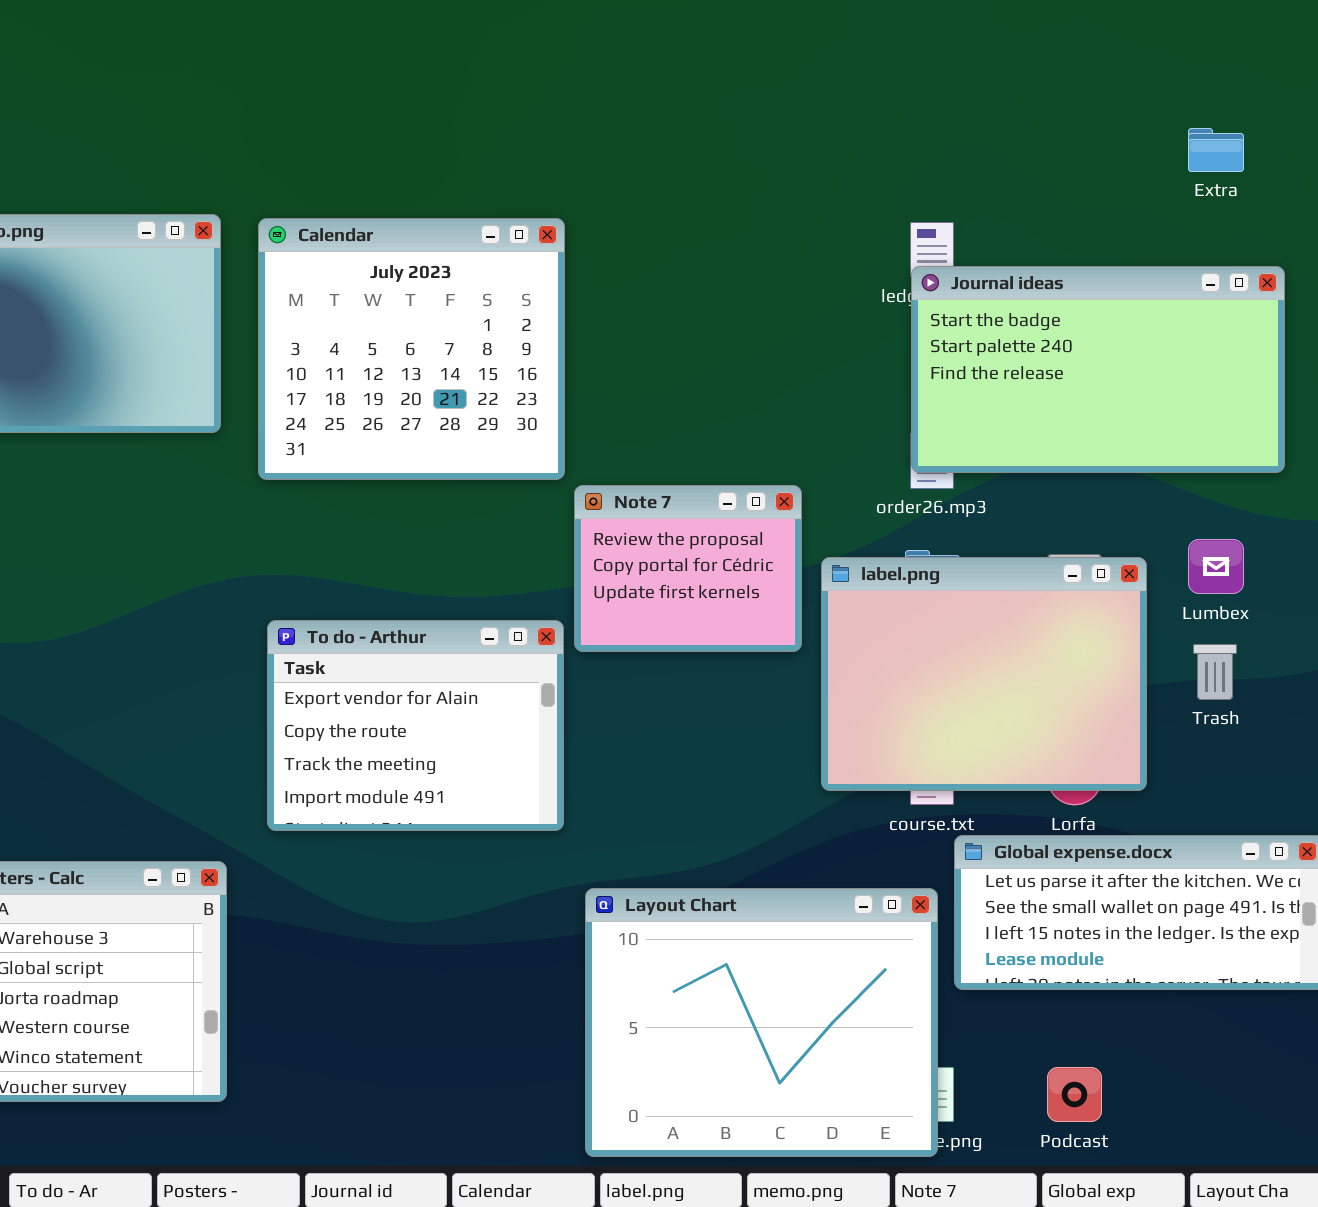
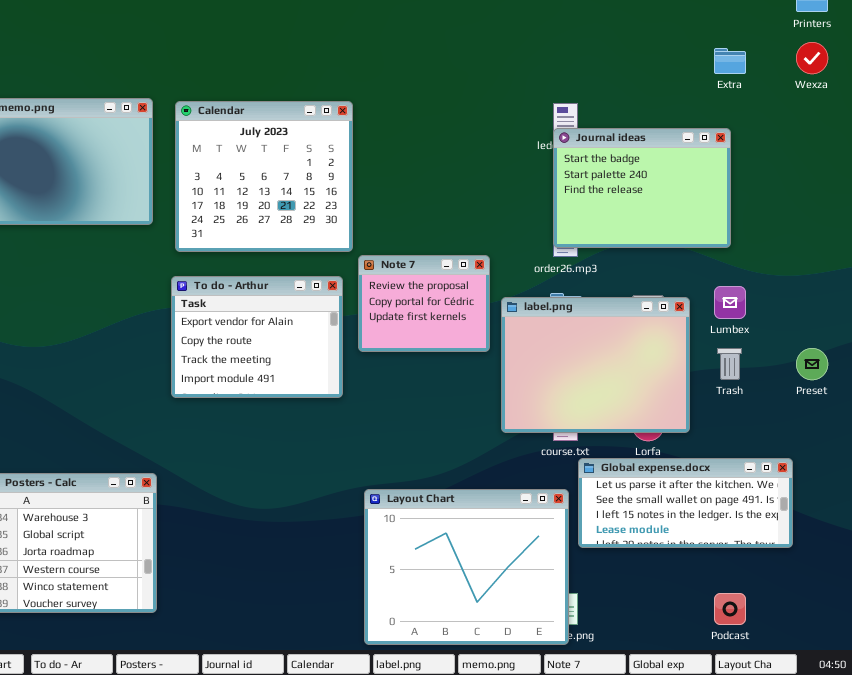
Journal ideas: [911,266,1285,473] -> [553,128,731,248], resized
To do - Arthur: [267,620,564,831] -> [171,276,343,398], moved
Podcast: [1047,1067,1102,1122] -> [714,593,746,625], moved

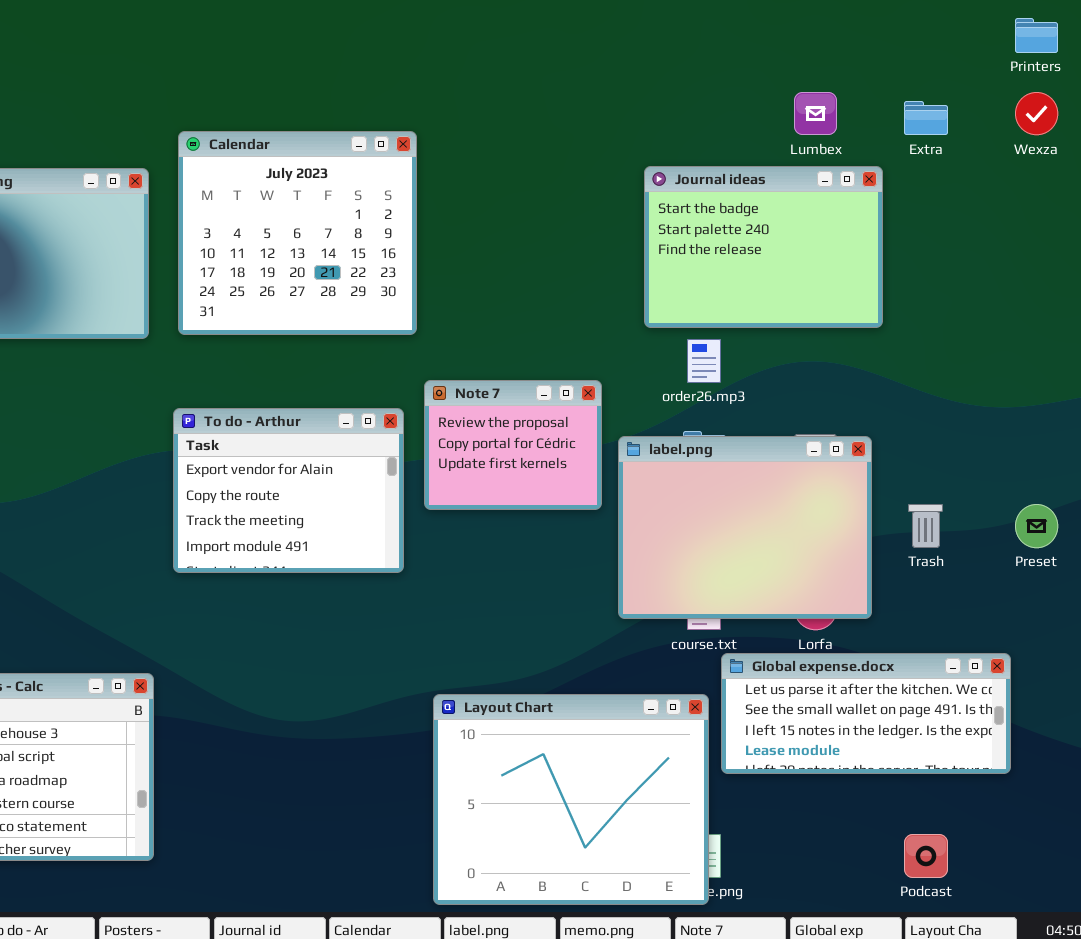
Calendar: [175,101,353,252] -> [178,131,417,335], moved
Journal ideas: [553,128,731,248] -> [644,166,883,328], moved
Lumbex: [714,286,746,319] -> [794,92,837,135], moved

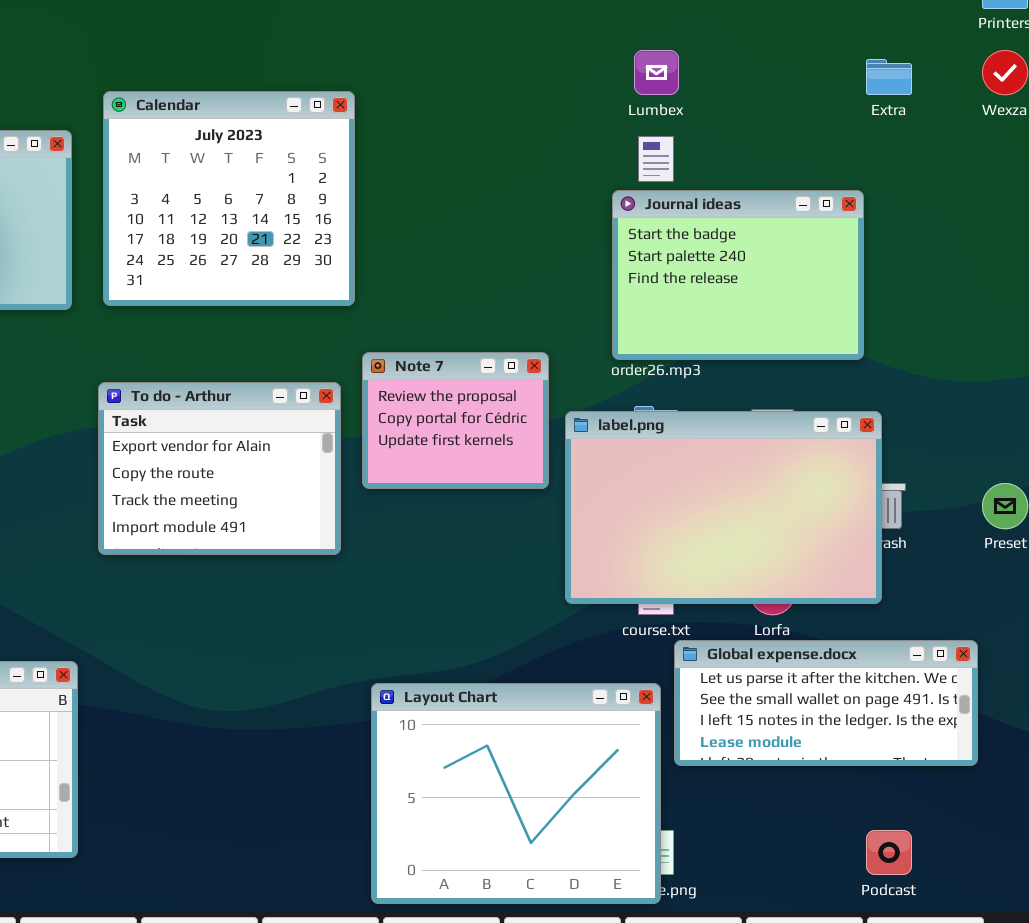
Lumbex: [794,92,837,135] -> [634,50,679,95], moved
Journal ideas: [644,166,883,328] -> [612,190,864,360], moved
label.png: [618,436,872,619] -> [565,411,882,604], resized

